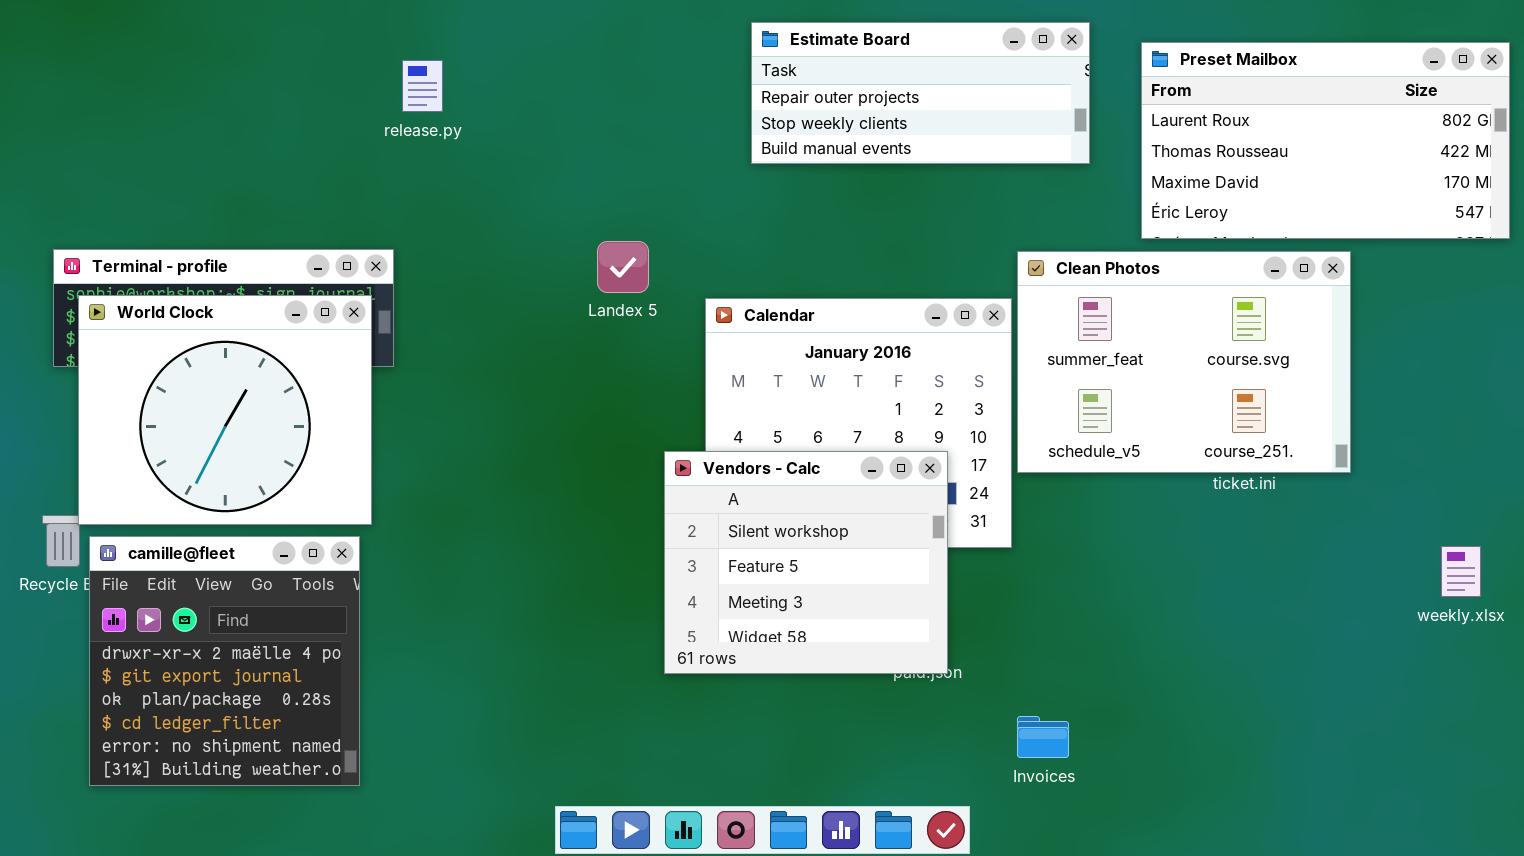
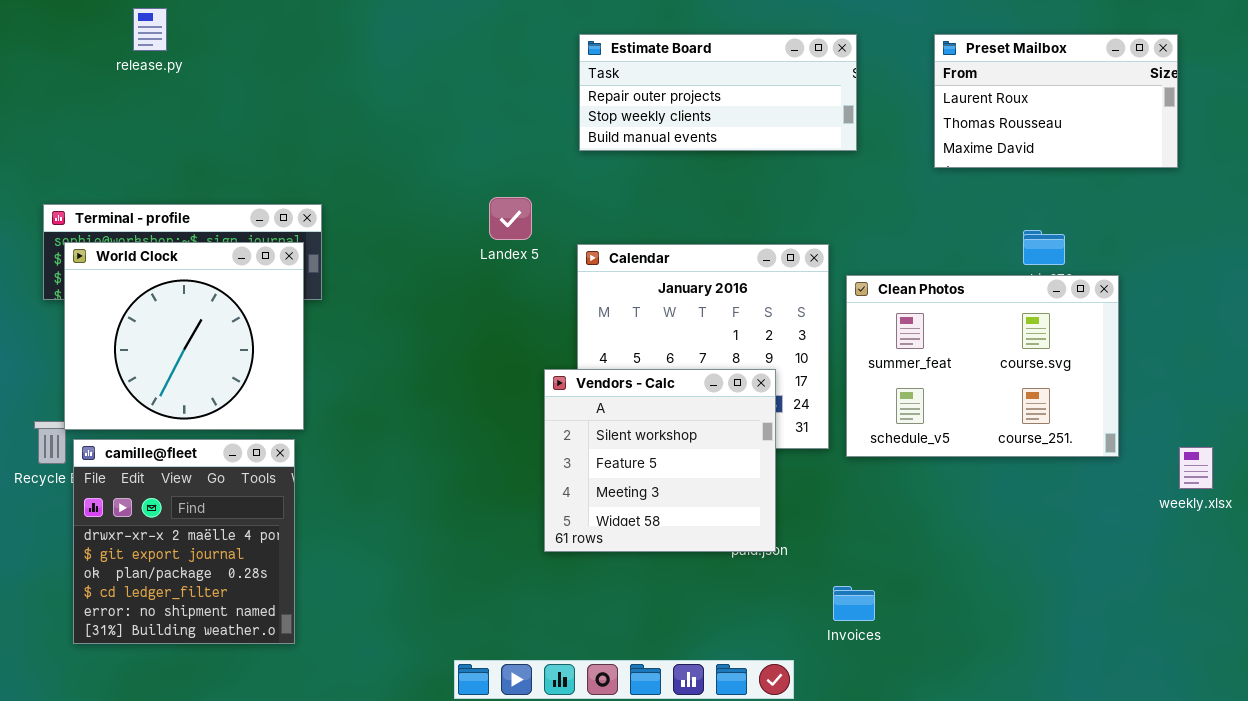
Estimate Board: [751,22,1090,164] -> [579,34,857,151], moved
Preset Mailbox: [1141,42,1510,239] -> [934,34,1178,168], resized
release.py: [402,60,443,112] -> [133,8,167,51], moved
Clean Photos: [1017,251,1351,473] -> [846,275,1119,457], moved

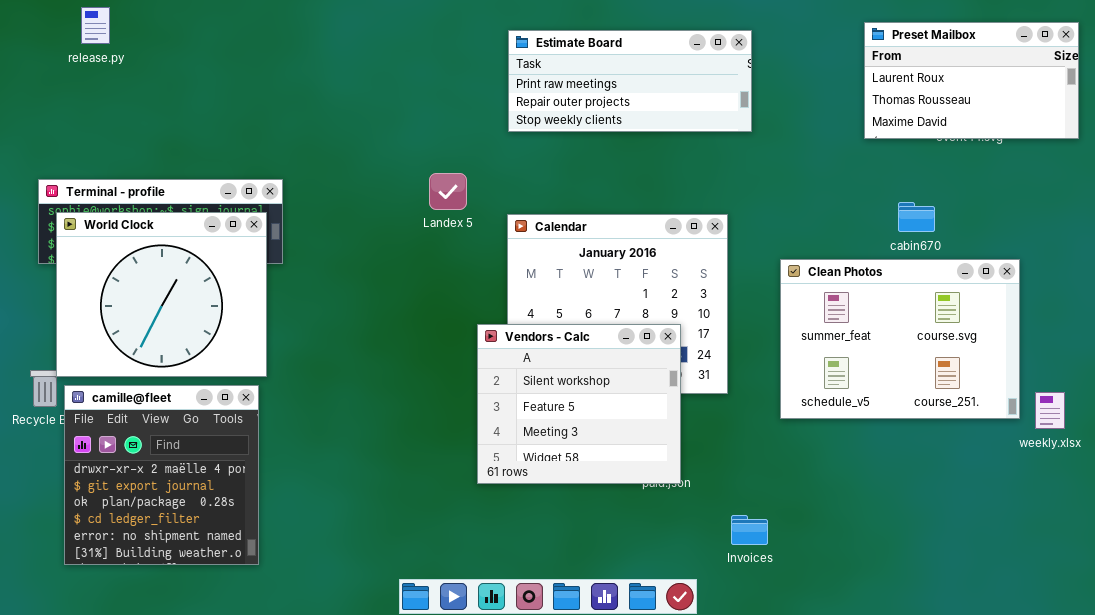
release.py: [133,8,167,51] -> [81,7,110,44], moved
Estimate Board: [579,34,857,151] -> [508,30,752,132], scrolled up 1 row
Preset Mailbox: [934,34,1178,168] -> [864,22,1079,139], moved
Clean Photos: [846,275,1119,457] -> [780,259,1020,419], moved

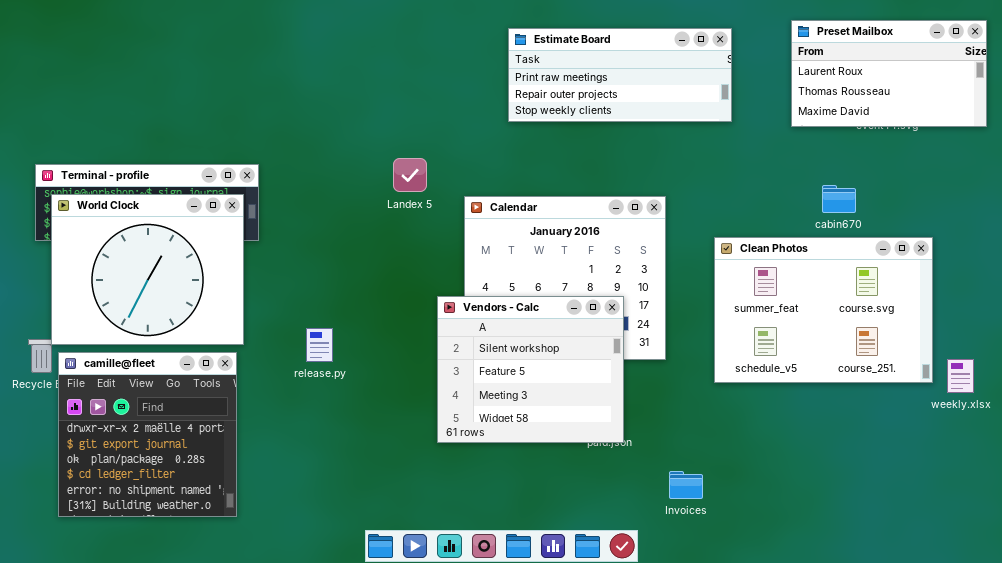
release.py: [81,7,110,44] -> [306,328,333,362], moved
Estimate Board: [508,30,752,132] -> [508,28,732,122], moved

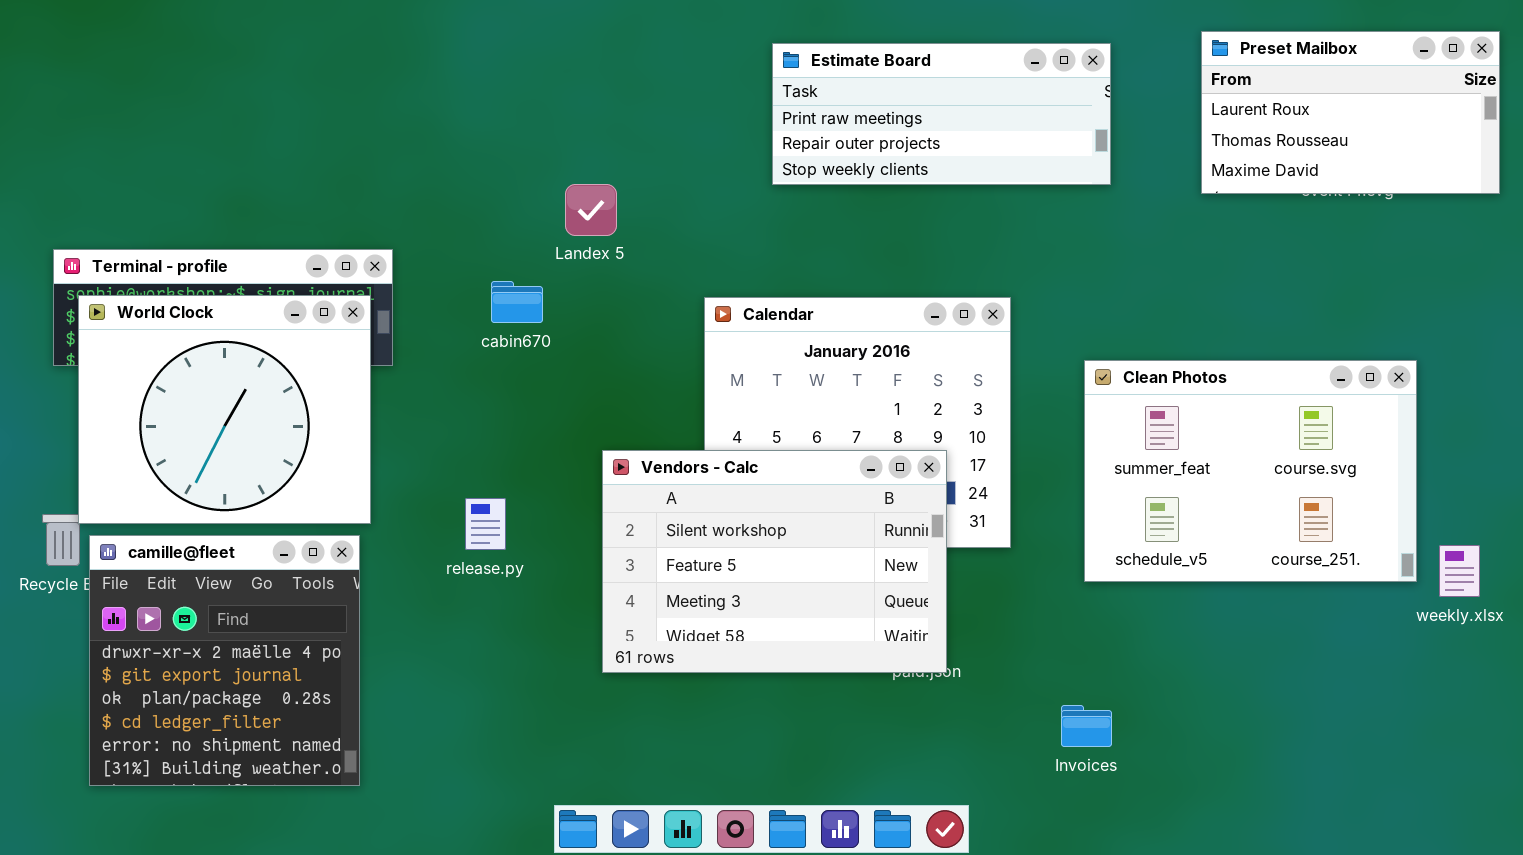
Landex 5: [393,158,427,192] -> [565,184,617,236], moved
cabin670: [822,185,856,213] -> [491,281,543,323], moved
Vendors - Calc: [437,296,624,443] -> [602,450,947,673], resized
Invoices: [669,471,703,499] -> [1061,705,1112,747], moved

